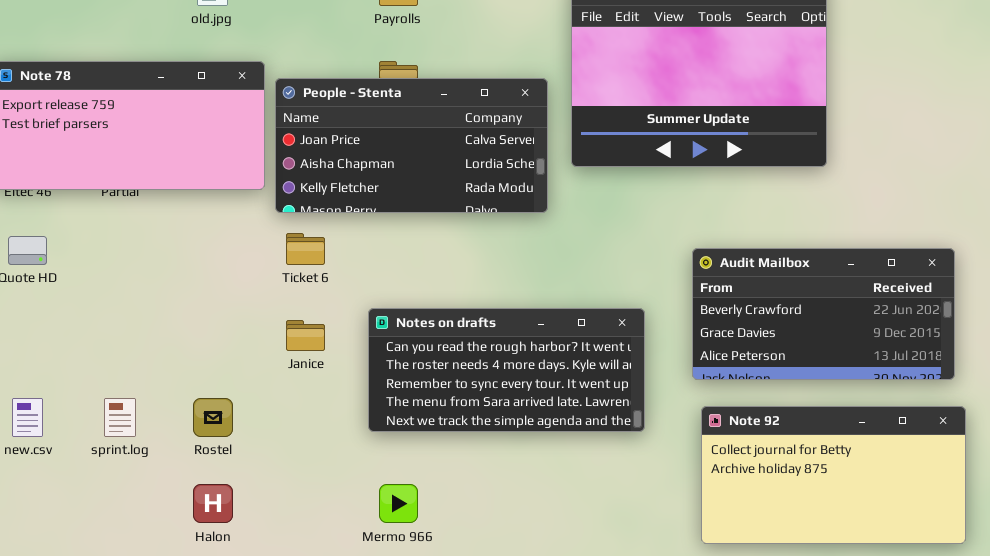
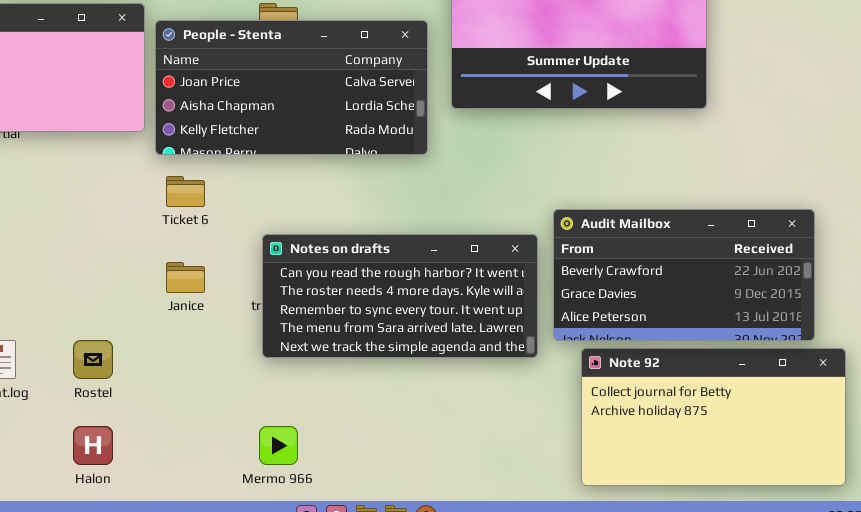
Audit Mailbox: [692,248,955,380] -> [553,209,815,341], moved
Notes on drafts: [368,308,645,432] -> [262,234,538,358], moved

